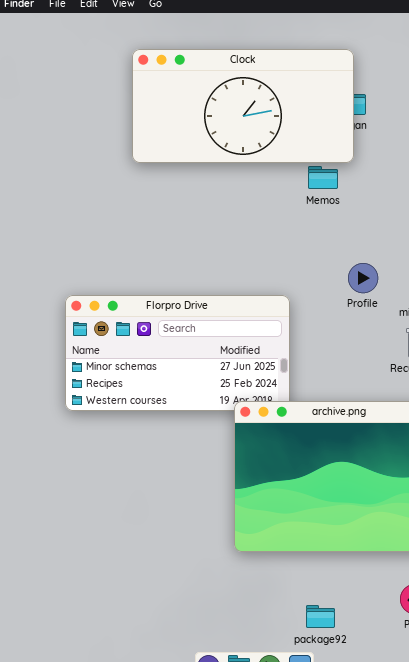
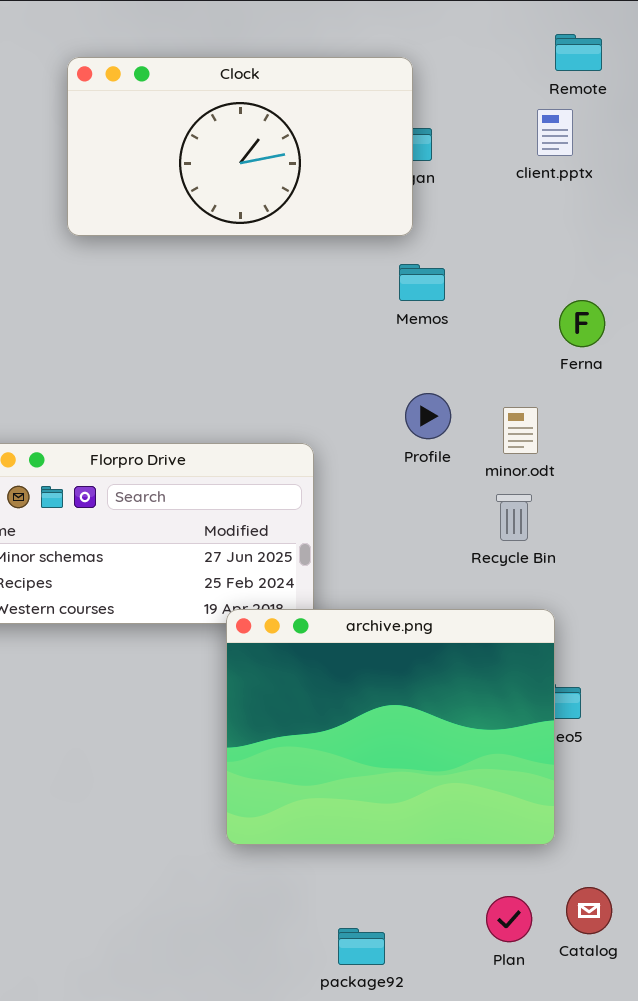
Memos: [308,166,338,189] -> [399,264,445,301], moved

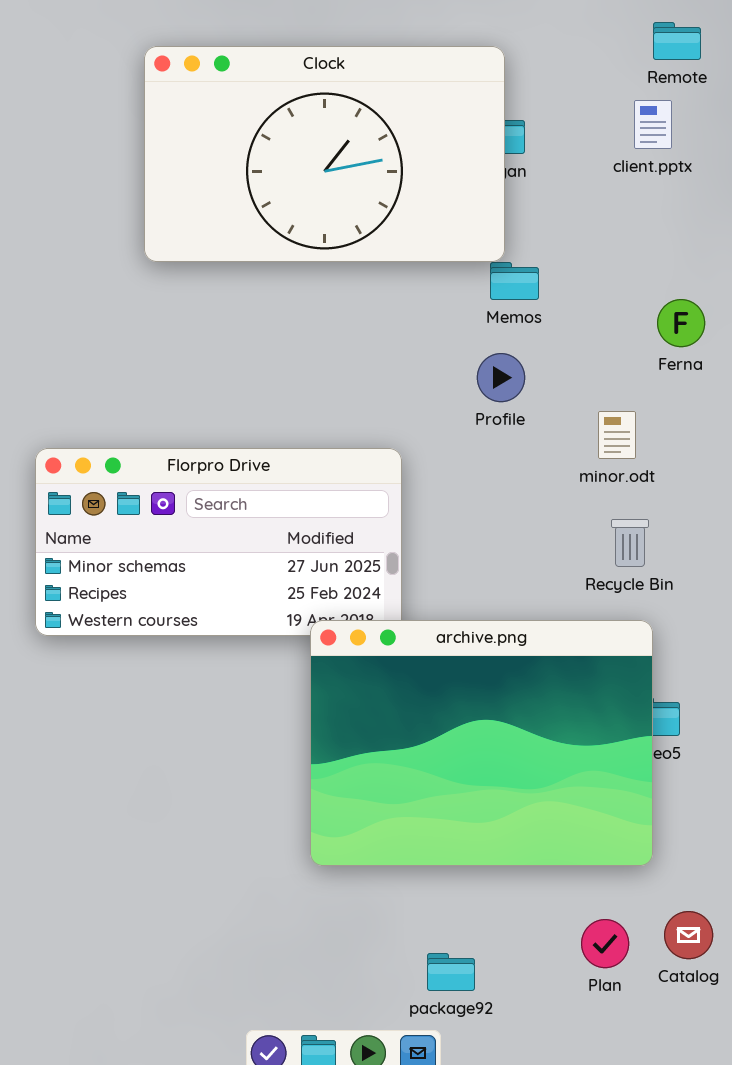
Clock: [67,57,413,236] -> [144,46,505,262], resized
Profile: [405,393,451,439] -> [477,353,525,402], moved
Recycle Bin: [496,494,532,541] -> [611,519,649,567], moved

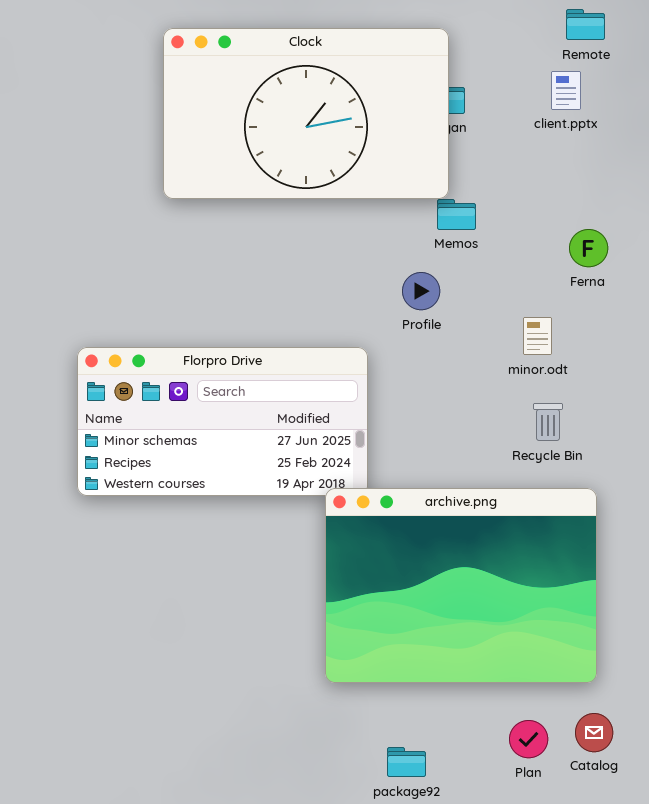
Profile: [477,353,525,402] -> [402,272,440,310], moved
archive.png: [310,620,653,866] -> [325,488,597,683], moved

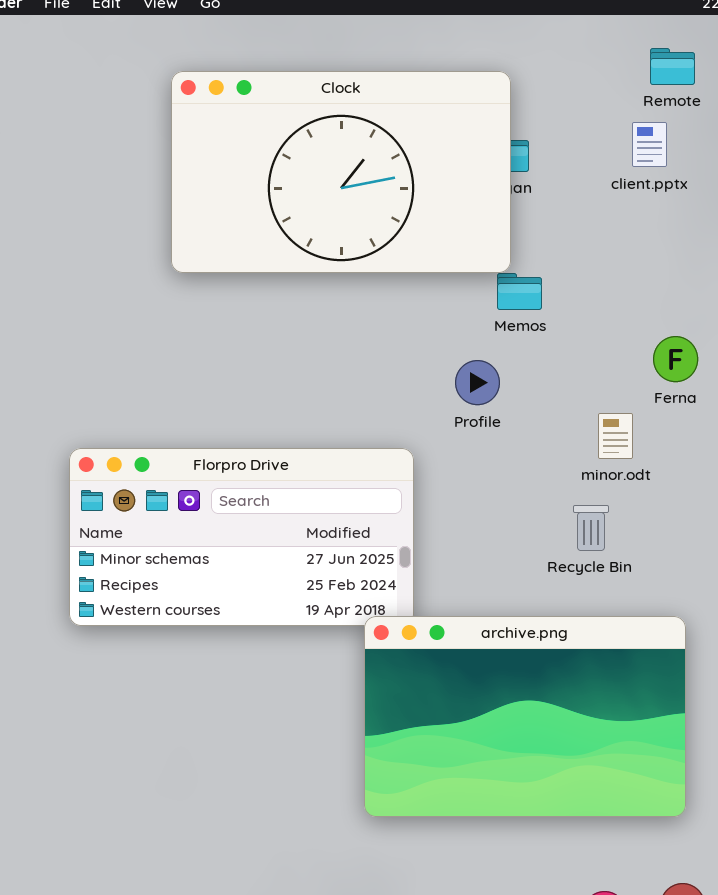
Ferna: [569,229,608,267] -> [653,336,698,382], moved
Recycle Bin: [533,403,563,441] -> [573,505,609,551], moved
archive.png: [325,488,597,683] -> [364,616,686,817], resized

